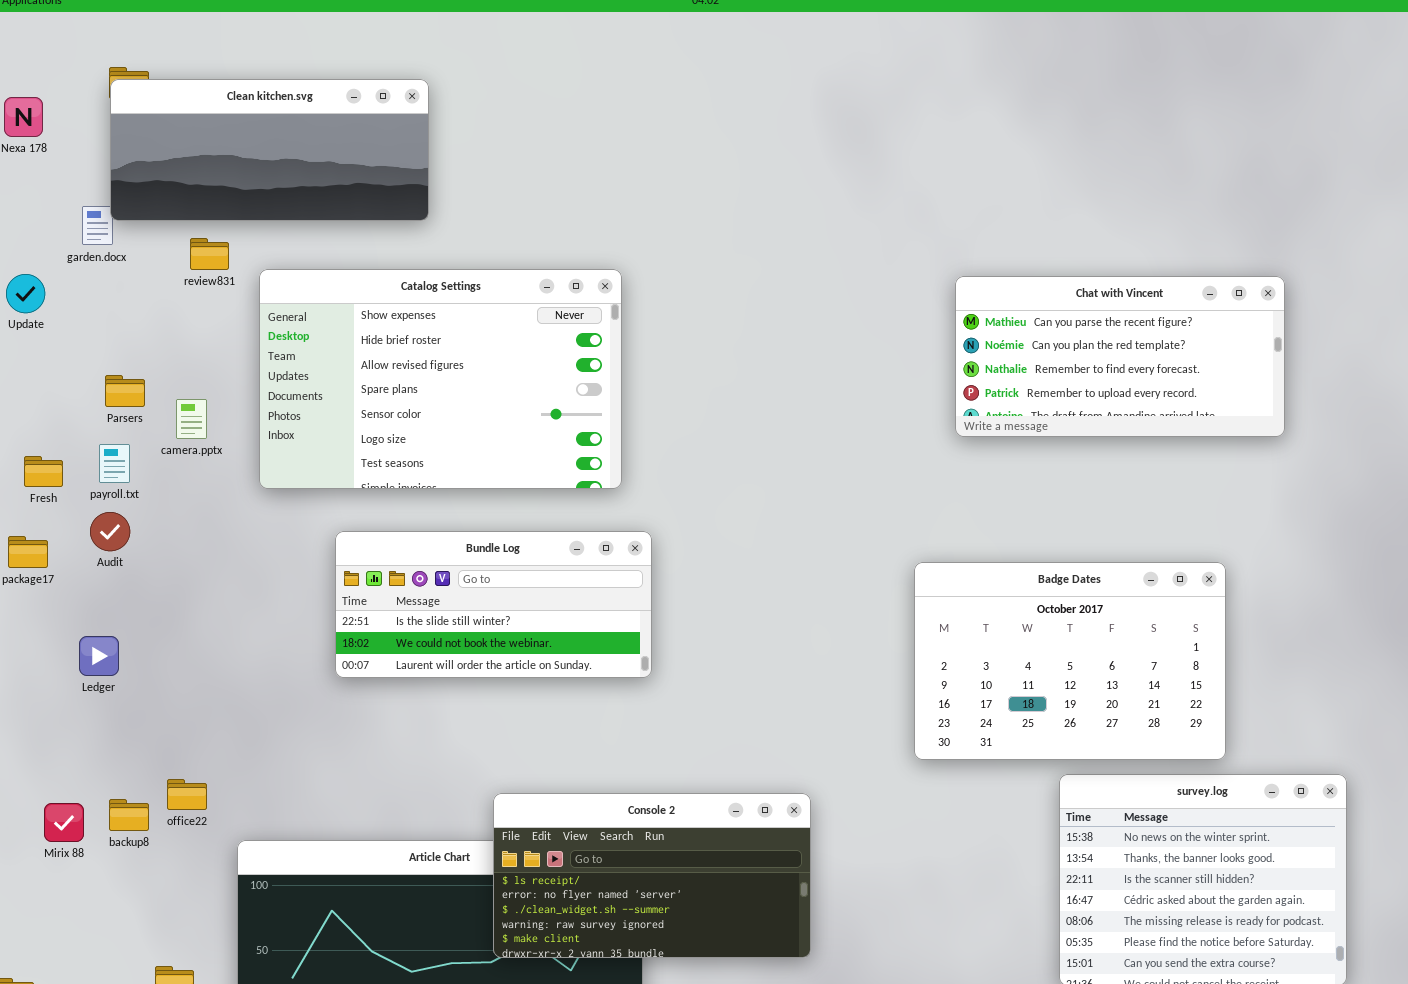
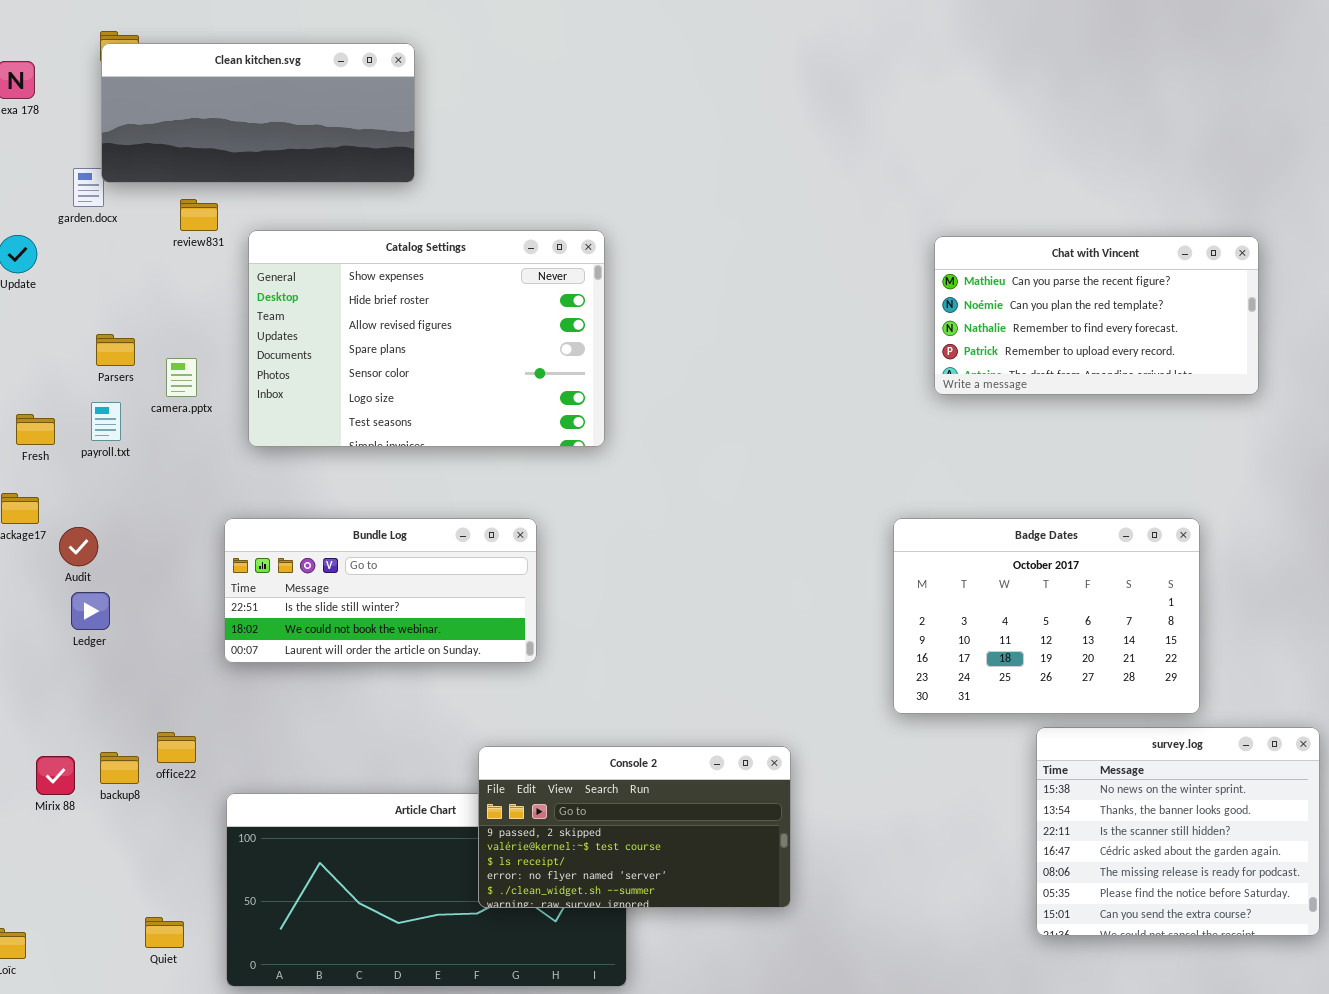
Audit: [90,512,130,551] -> [59,527,98,566], moved
Bundle Log: [335,531,652,678] -> [224,518,537,663], moved
Console 2: [493,793,811,958] -> [478,746,791,908], scrolled up 2 rows

